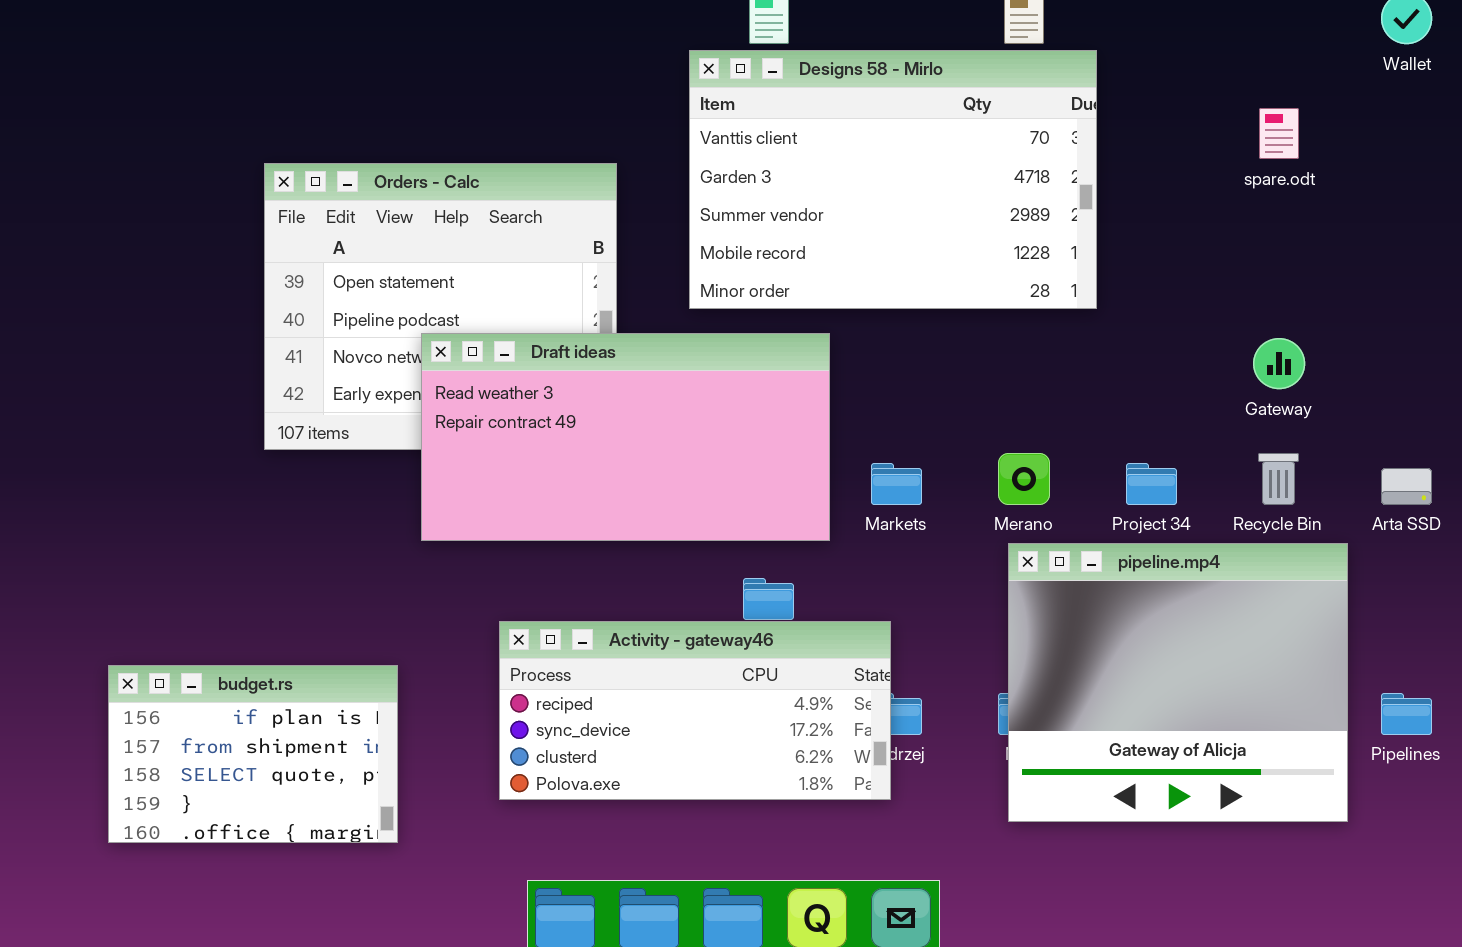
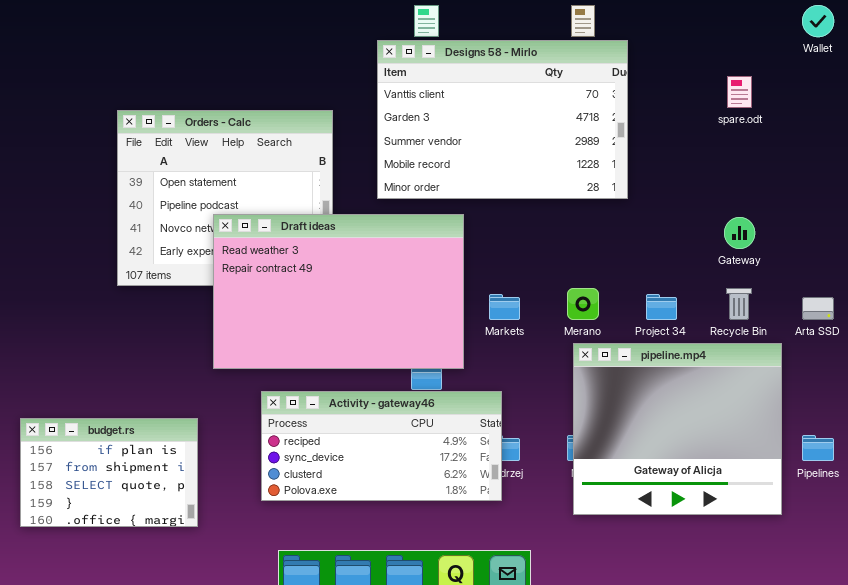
Draft ideas: [421,333,830,541] -> [213,214,464,369], resized

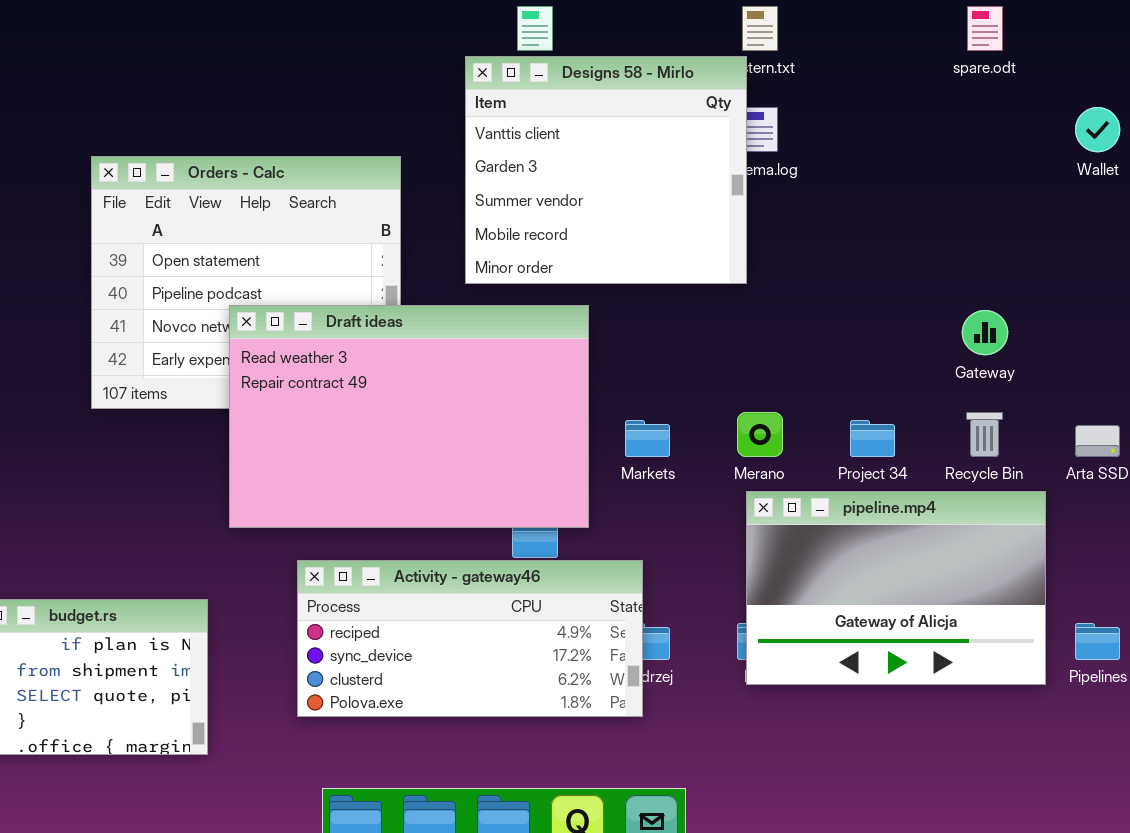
Wallet: [802,5,834,37] -> [1075,107,1120,152], moved
Designs 58 - Mirlo: [377,40,628,199] -> [465,56,747,284], resized
spare.odt: [727,76,752,108] -> [967,6,1003,51], moved
pipeline.mp4: [573,343,782,515] -> [746,491,1046,685], resized

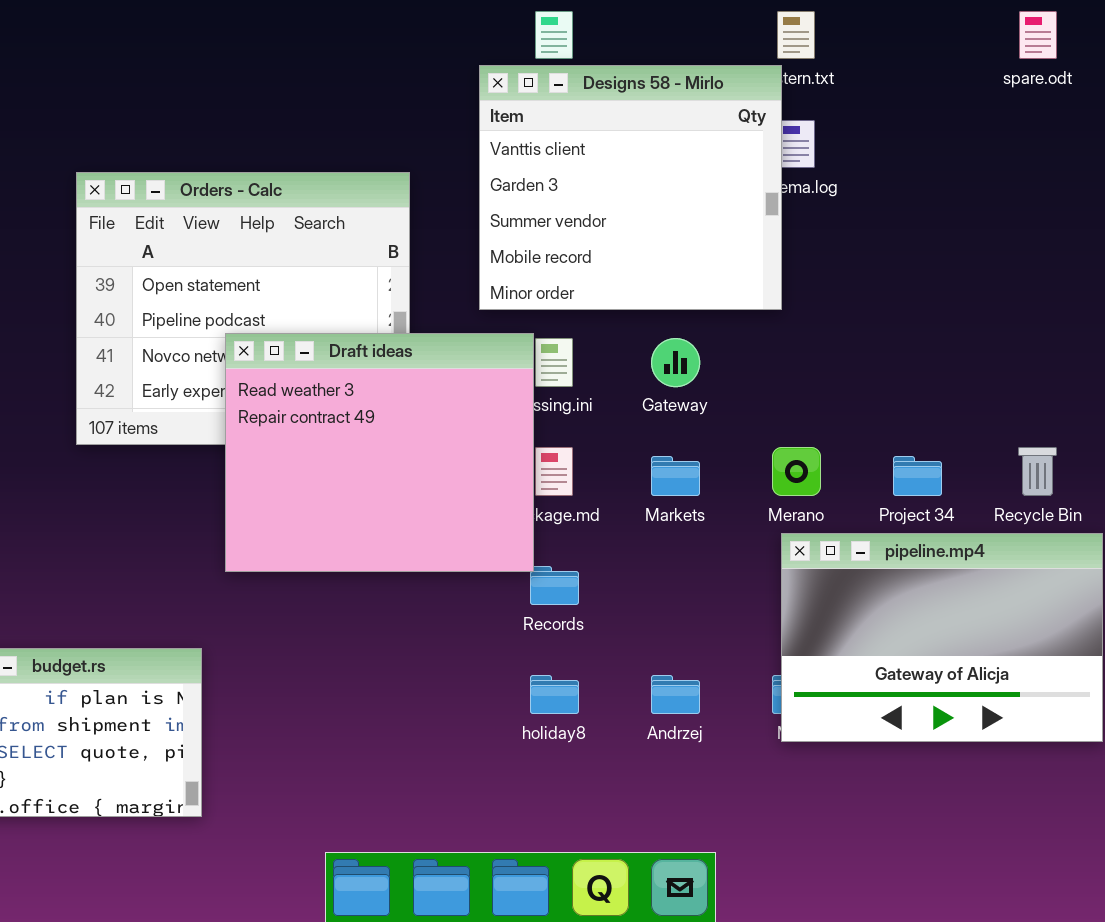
Draft ideas: [229,305,589,528] -> [225,333,534,572], resized
Gateway: [962,310,1008,355] -> [651,338,700,387], moved
Activity - gateway46: [297,560,643,717] -> none, closed

